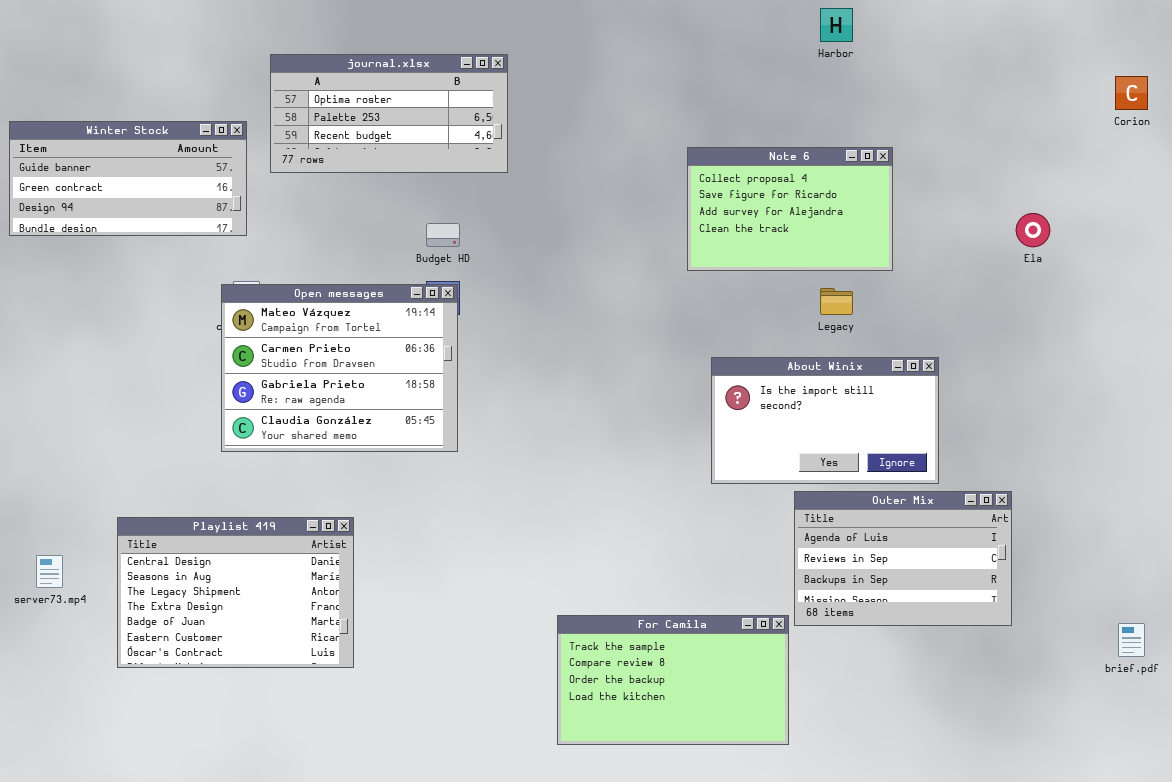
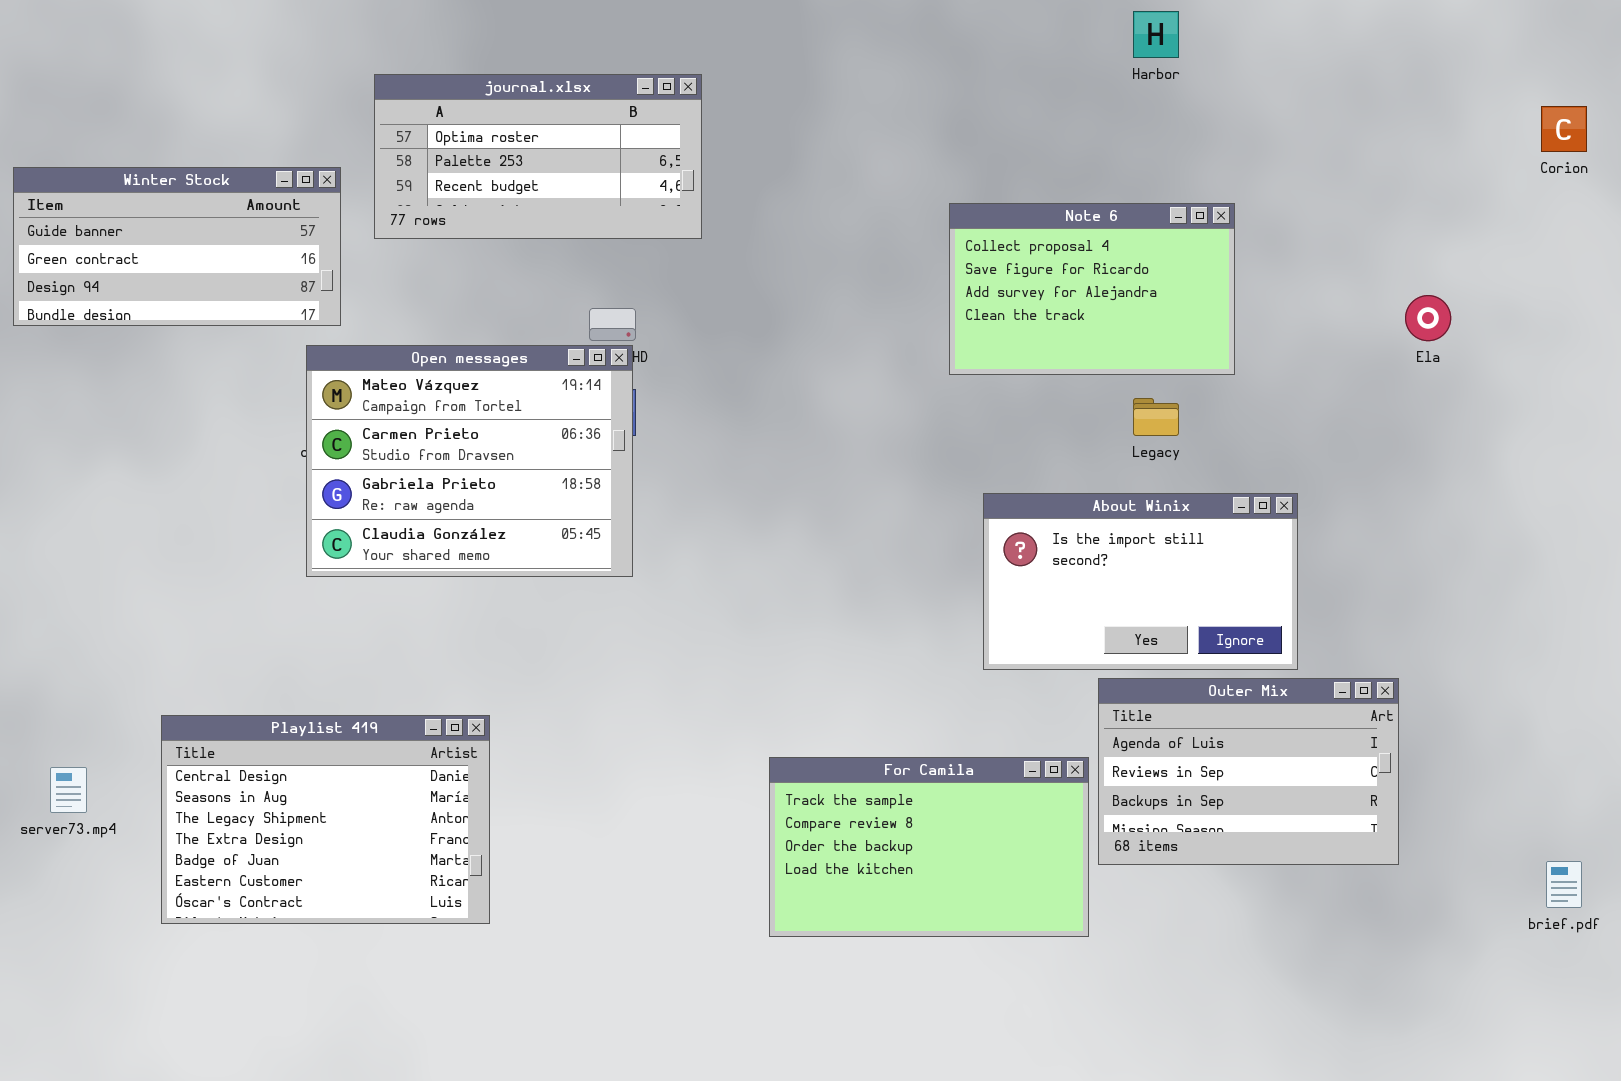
Open messages: [221,284,458,452] -> [306,345,633,577], moved
For Camila: [557,615,789,745] -> [769,757,1089,937], moved

